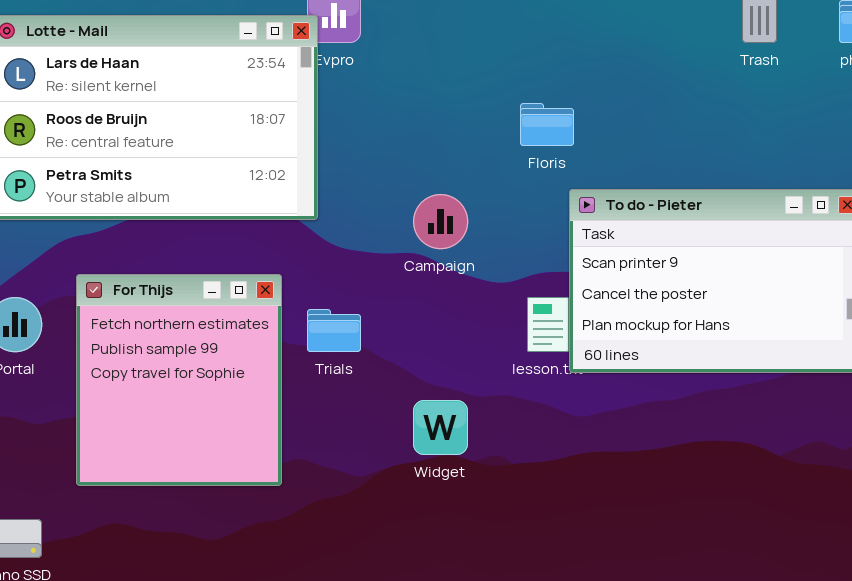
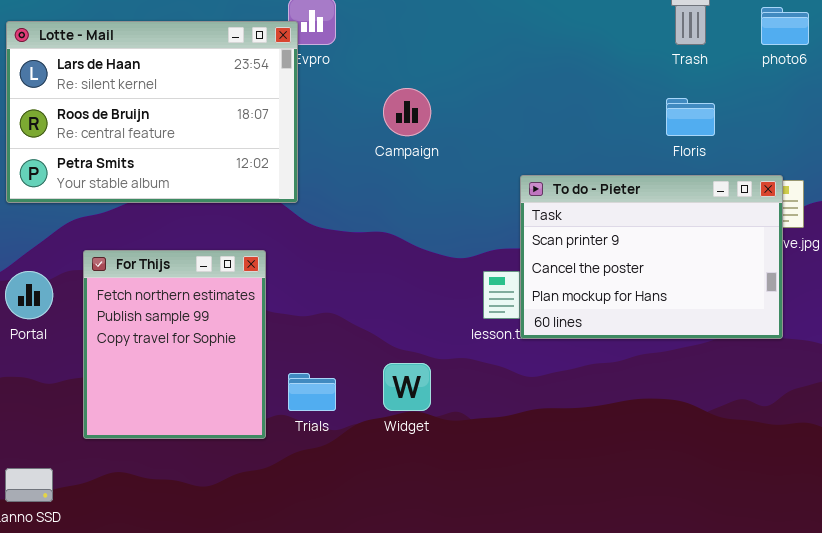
Floris: [520,103,574,146] -> [666,98,715,136], moved
Campaign: [413,194,468,249] -> [383,88,431,136], moved
Trials: [307,309,361,352] -> [288,373,336,411], moved

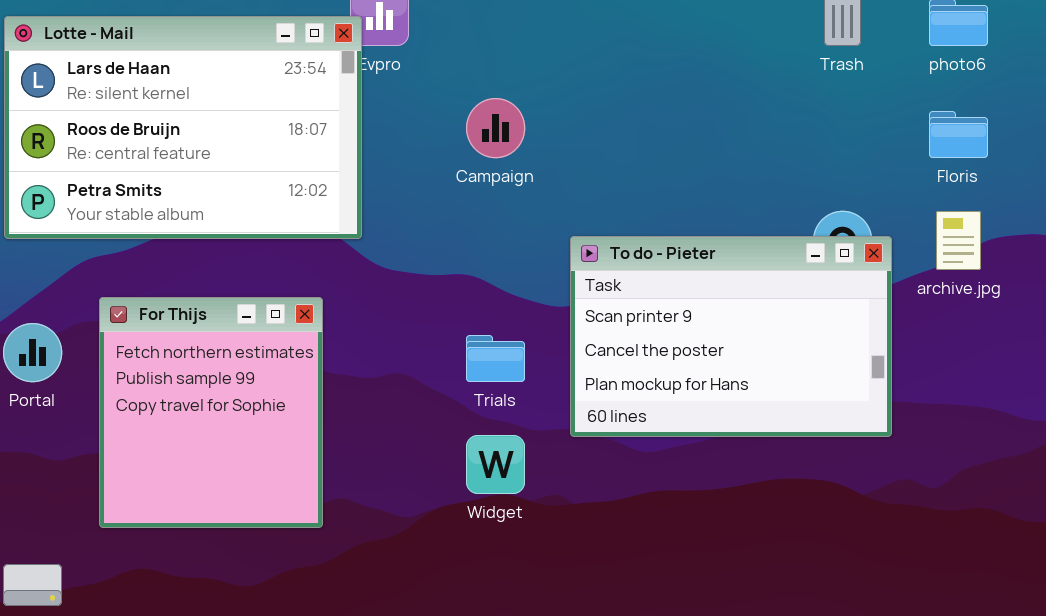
Floris: [666,98,715,136] -> [929,111,988,158], moved
To do - Pieter: [520,175,783,339] -> [570,236,892,437], moved
Trials: [288,373,336,411] -> [466,335,525,382], moved

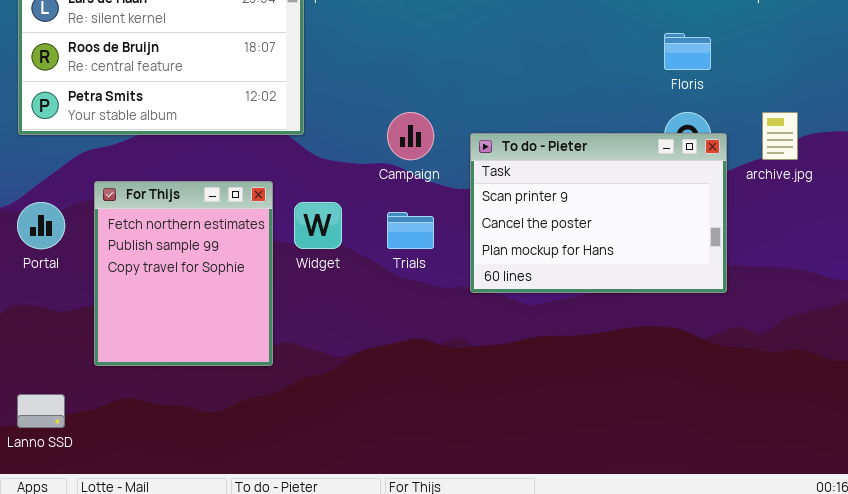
Campaign: [466,98,525,158] -> [387,112,434,160], moved
Floris: [929,111,988,158] -> [664,33,711,70], moved
Widget: [466,435,525,494] -> [294,202,342,249], moved

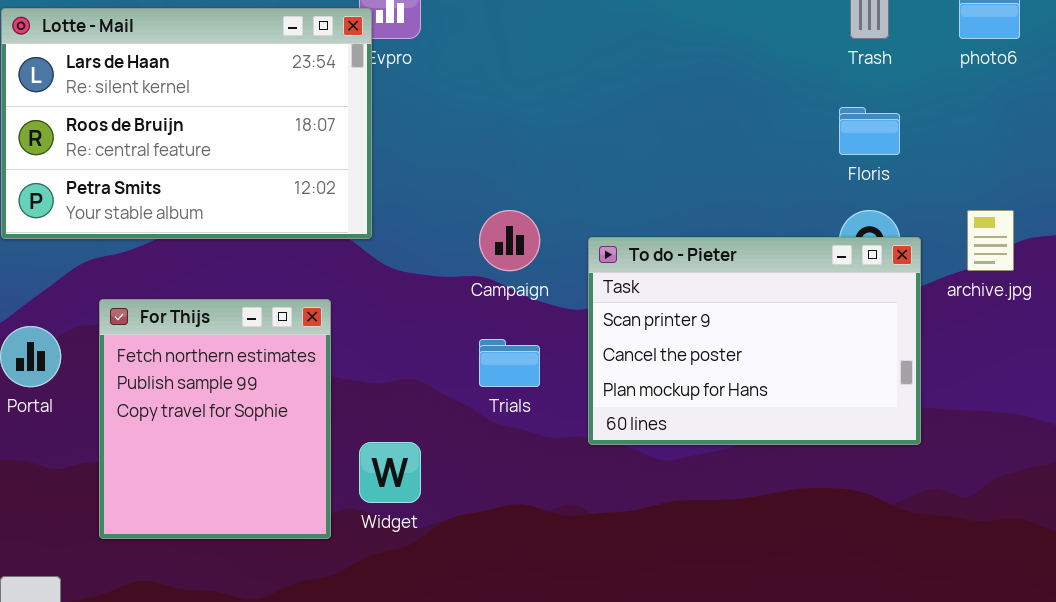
Widget: [294,202,342,249] -> [359,442,421,503], moved

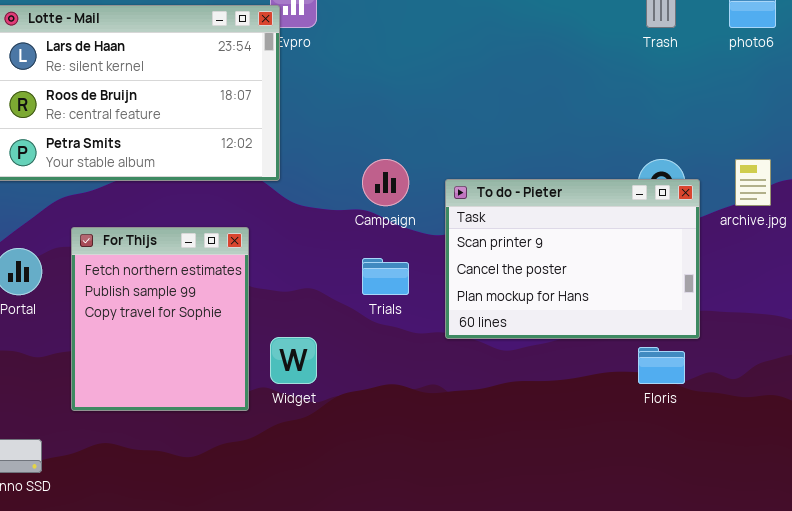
Floris: [839,107,900,155] -> [638,347,685,384], moved

